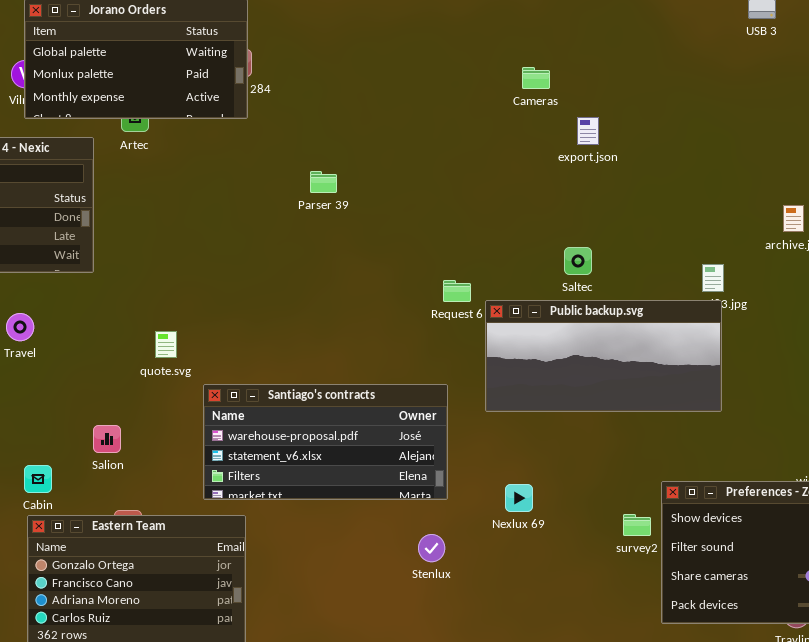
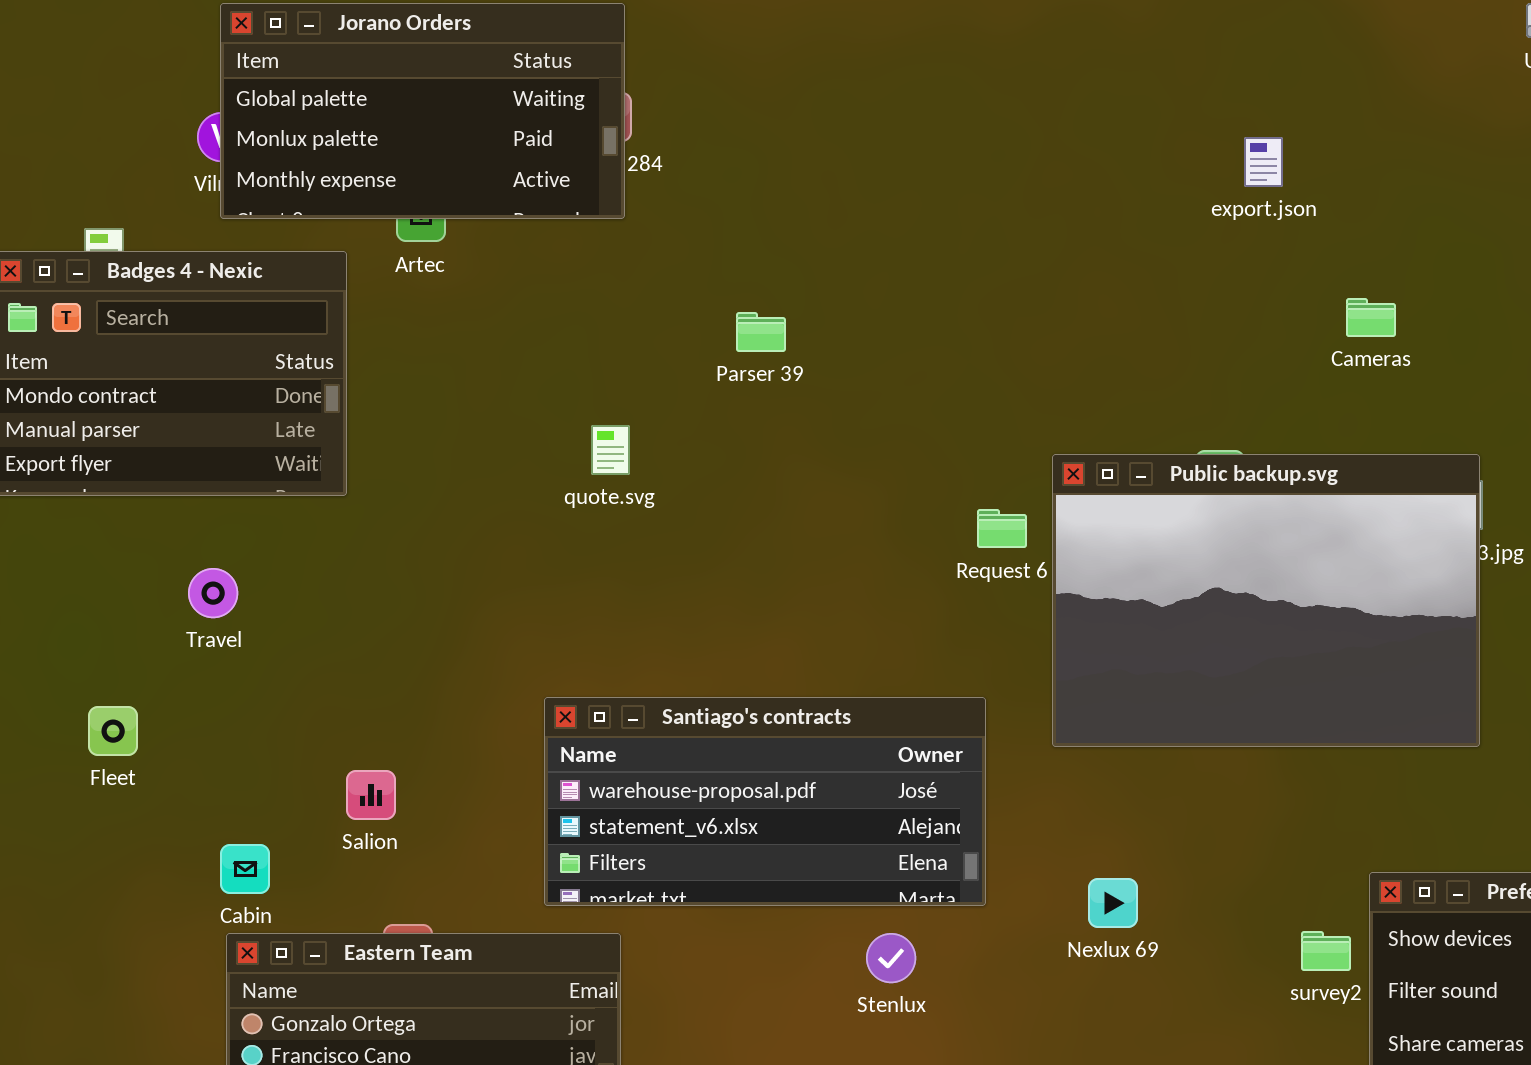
Cameras: [522,67,550,89] -> [1346,298,1396,337], moved
export.json: [577,117,599,145] -> [1244,137,1283,187], moved
Public backup.svg: [485,300,722,412] -> [1052,454,1480,747], resized
quote.svg: [155,331,177,358] -> [591,425,630,475], moved
Stenlux: [418,534,445,562] -> [866,933,916,983], moved

